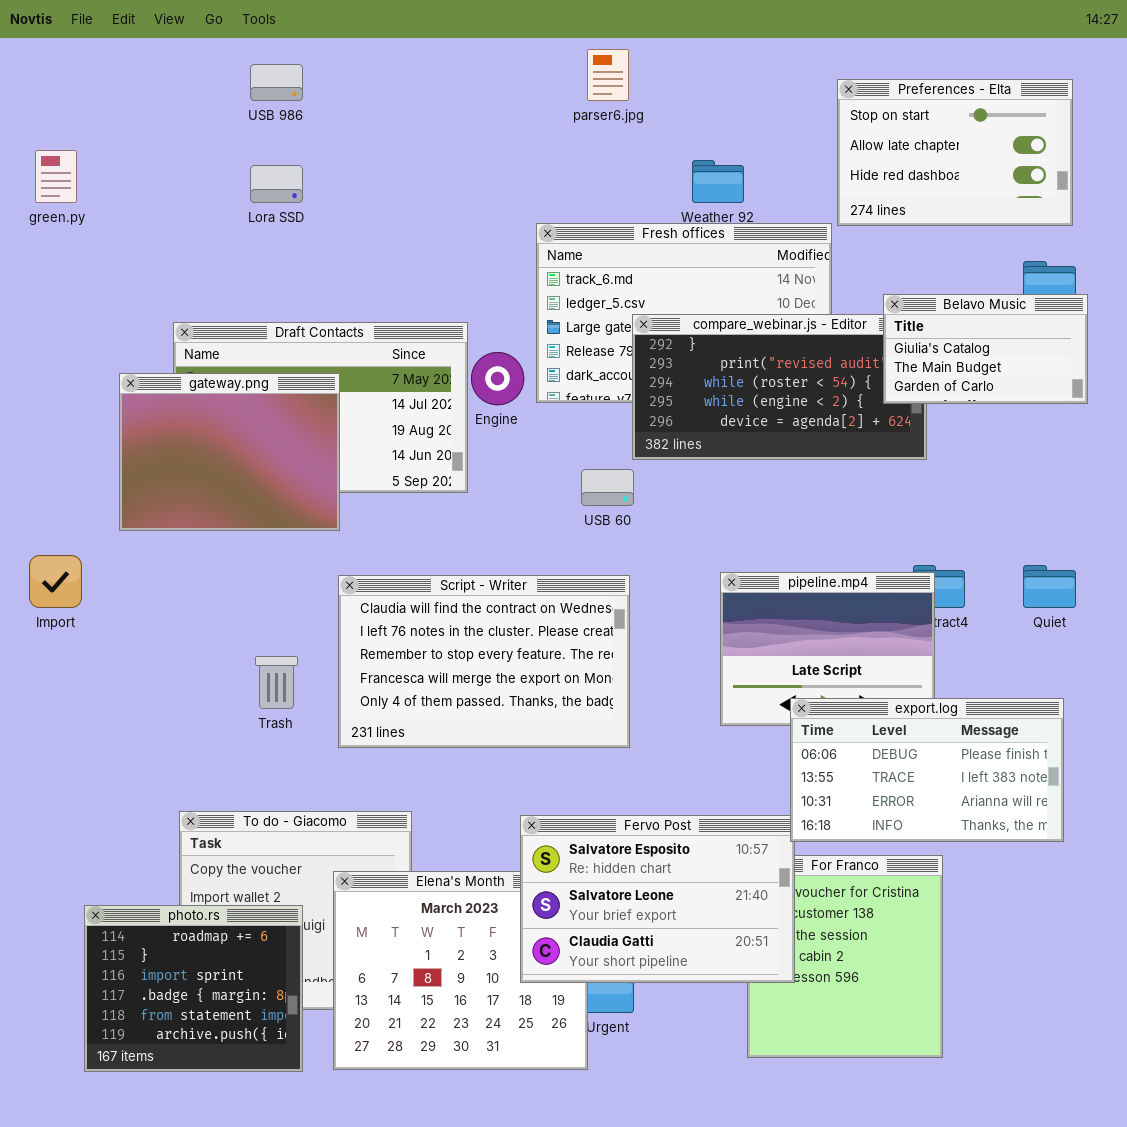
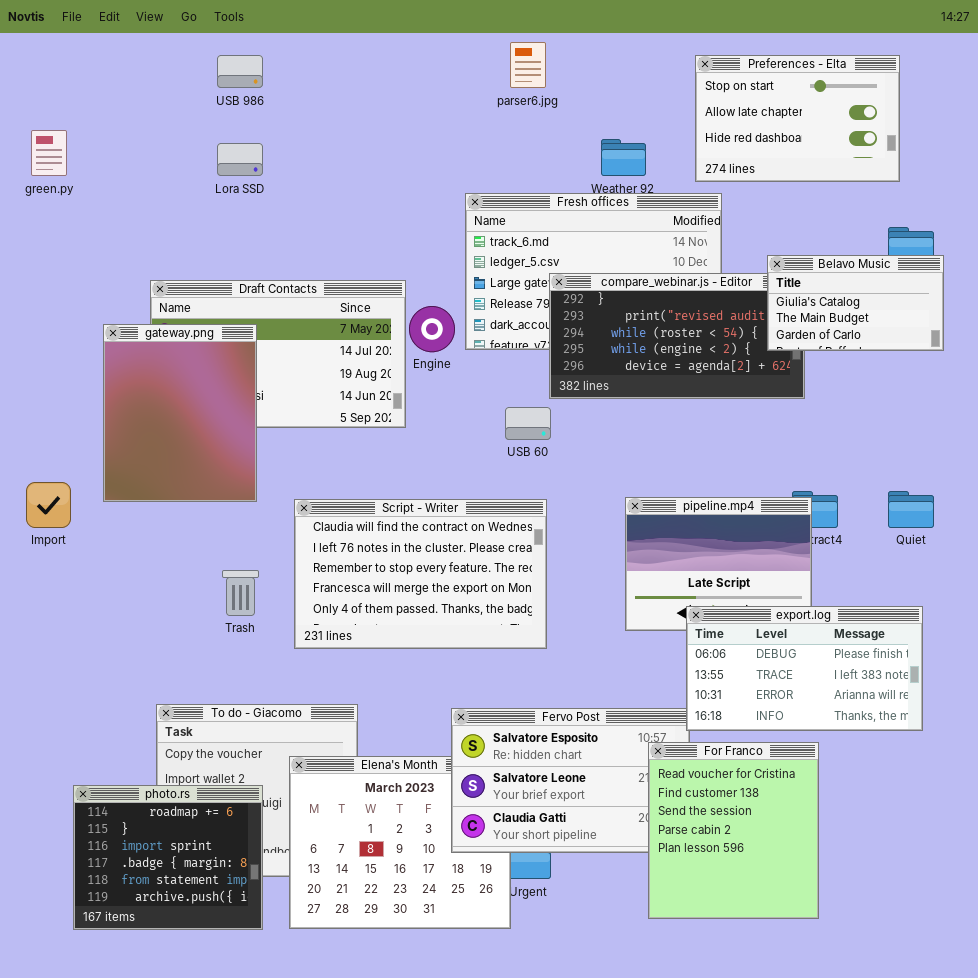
Preferences - Elta: [837,79,1073,226] -> [695,55,900,182], moved
gateway.png: [119,373,340,531] -> [103,324,257,502], resized
For Franco: [747,855,943,1058] -> [648,742,819,919], raised

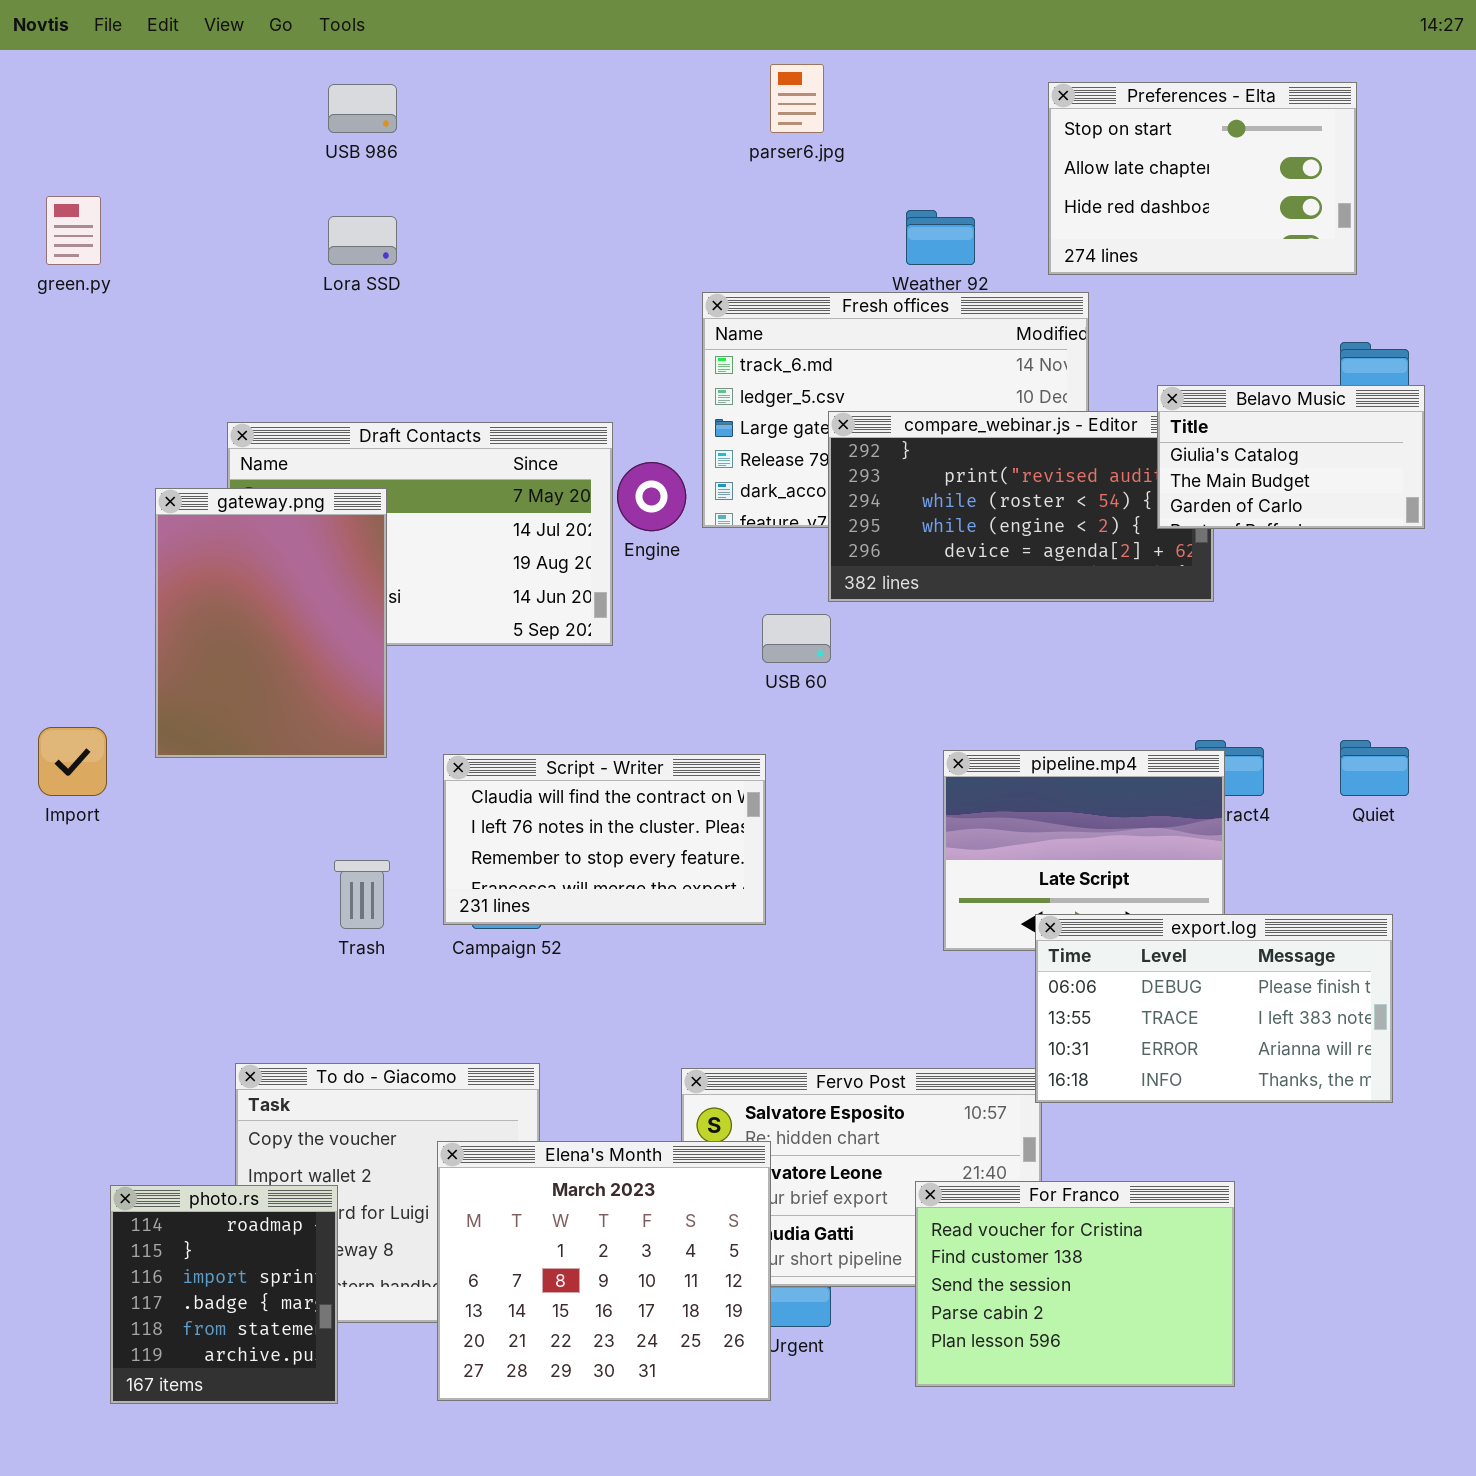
Script - Writer: [294,499,547,649] -> [443,754,766,925], resized
For Franco: [648,742,819,919] -> [915,1181,1235,1387], resized
Elena's Month: [289,756,511,929] -> [437,1141,771,1401], raised
photo.rs: [73,785,263,930] -> [110,1185,338,1404], resized

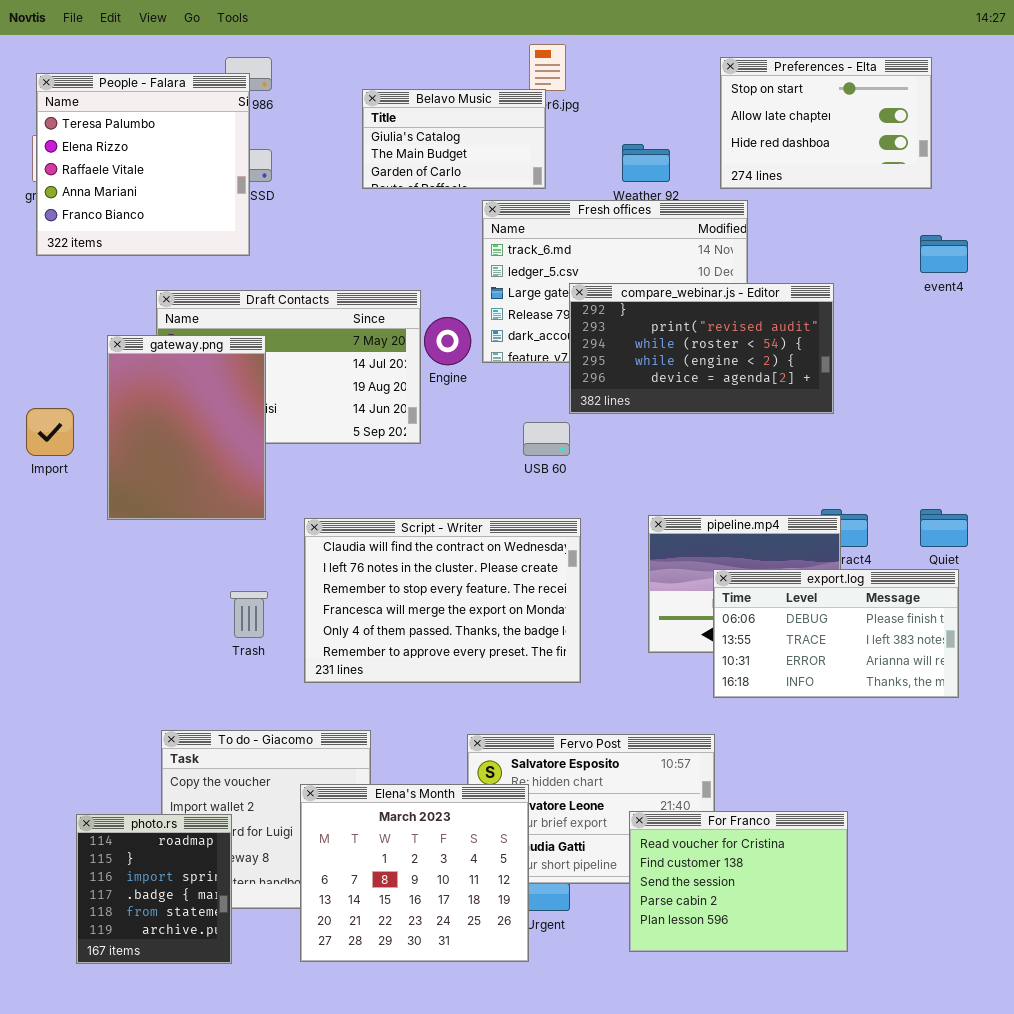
People - Falara: none -> [36,73,250,256], opened
Belavo Music: [1157,385,1425,529] -> [362,89,546,189], moved
Import: [38,727,107,796] -> [26,408,74,456], moved
Script - Writer: [443,754,766,925] -> [304,518,581,683], resized
export.log: [1035,914,1393,1103] -> [713,569,959,698], moved

